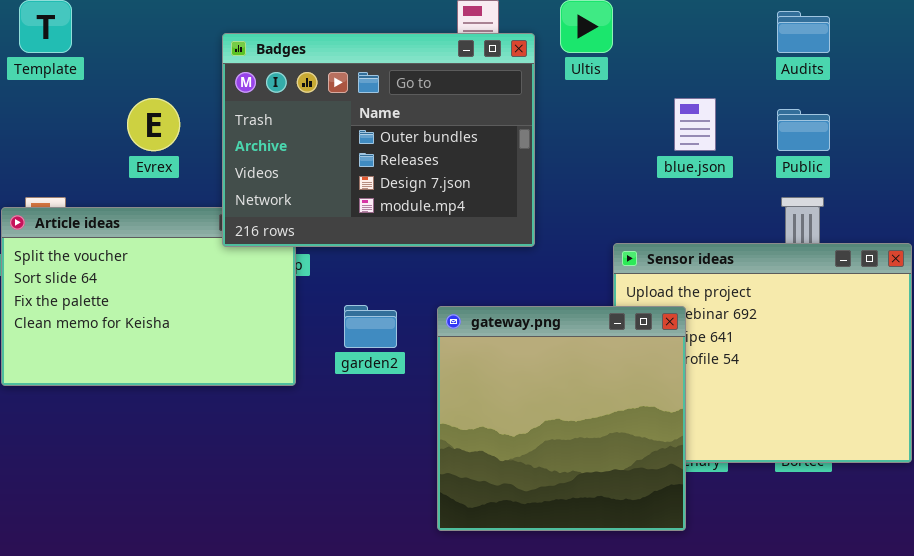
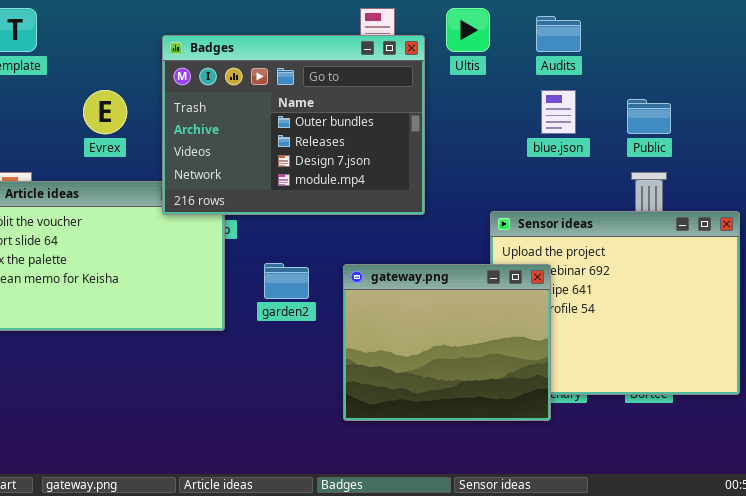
Audits: [777,11,830,53] -> [536,16,581,52], moved
gateway.png: [437,306,686,531] -> [343,264,551,421], resized

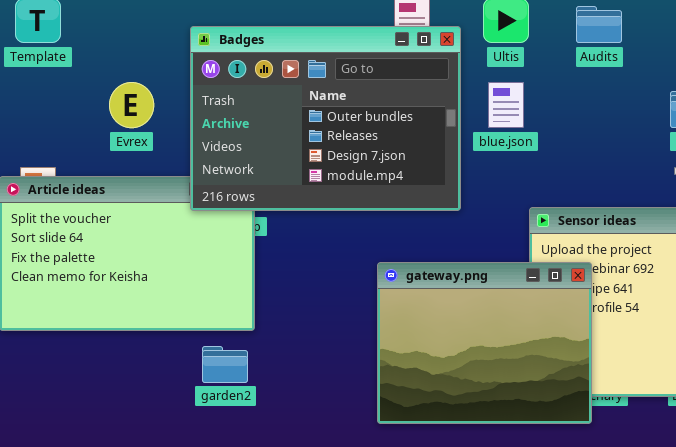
blue.json: [541,90,576,134] -> [488,82,524,128], moved
garden2: [264,263,309,299] -> [202,346,248,383], moved

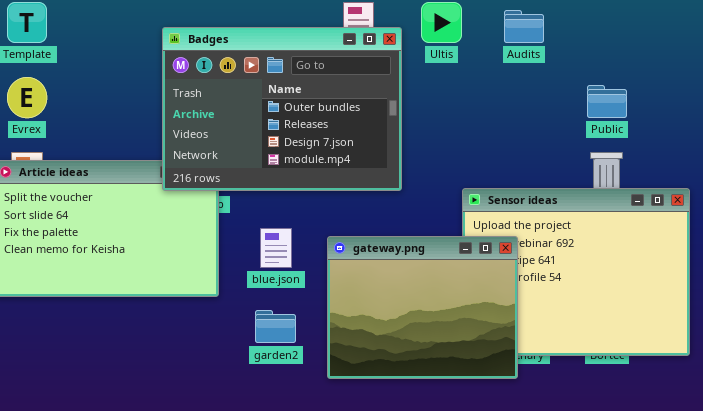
Evrex: [109,82,154,128] -> [7,77,47,118], moved
blue.json: [488,82,524,128] -> [260,228,292,268], moved
garden2: [202,346,248,383] -> [255,310,296,343], moved

